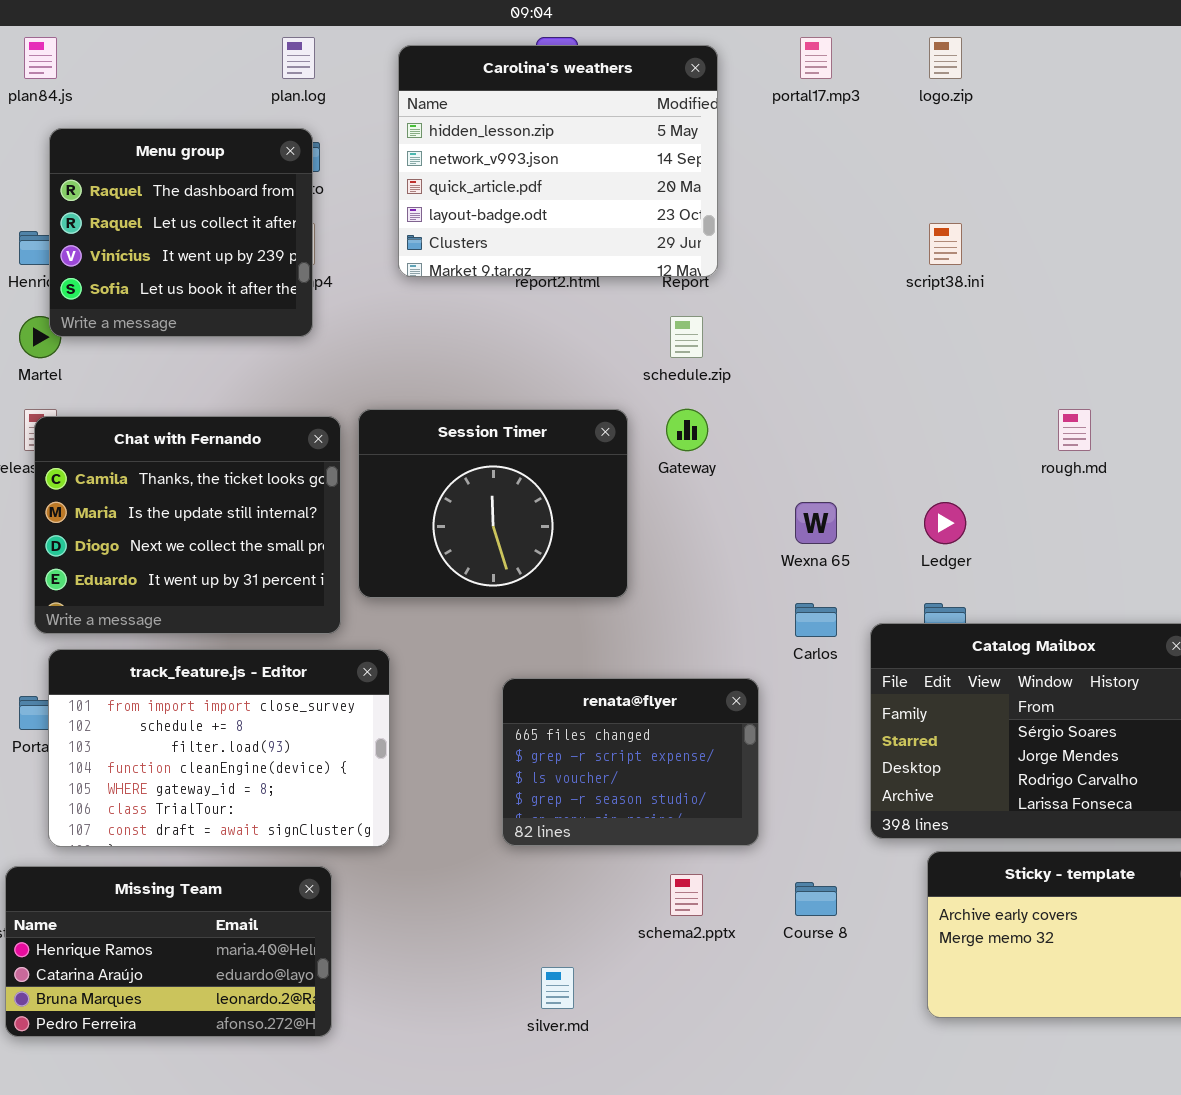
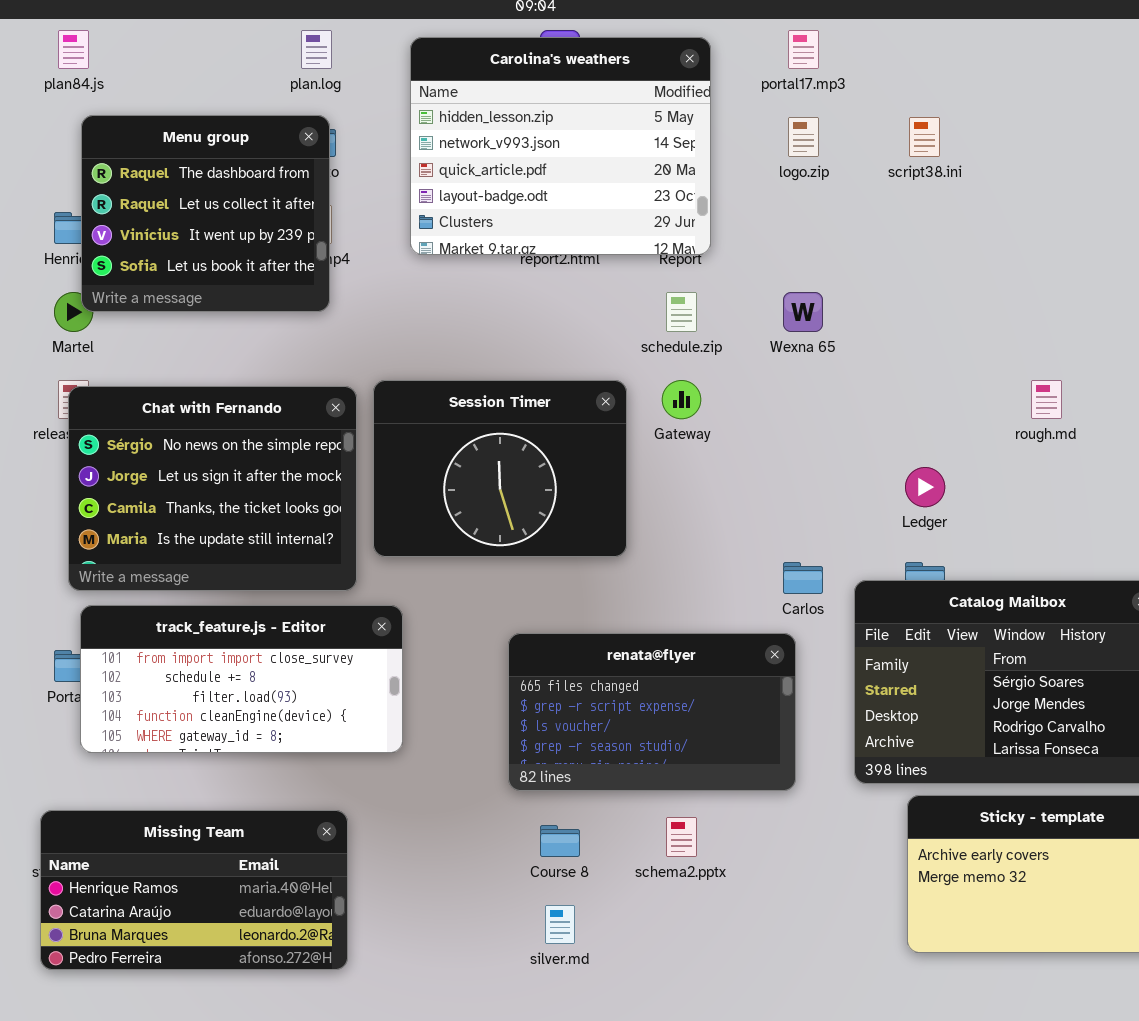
logo.zip: [929,37,962,79] -> [788,117,819,157], moved
script38.ini: [929,223,962,265] -> [909,117,940,157], moved
Chat with Fernando: [34,416,341,634] -> [68,386,357,591], scrolled up 2 rows
Wexna 65: [795,502,837,544] -> [783,292,823,332], moved
track_feature.js - Editor: [48,649,390,847] -> [80,605,403,753], resized
renata@flyer: [502,678,759,846] -> [508,633,796,791], resized
Course 8: [795,882,837,916] -> [540,825,580,857], moved

